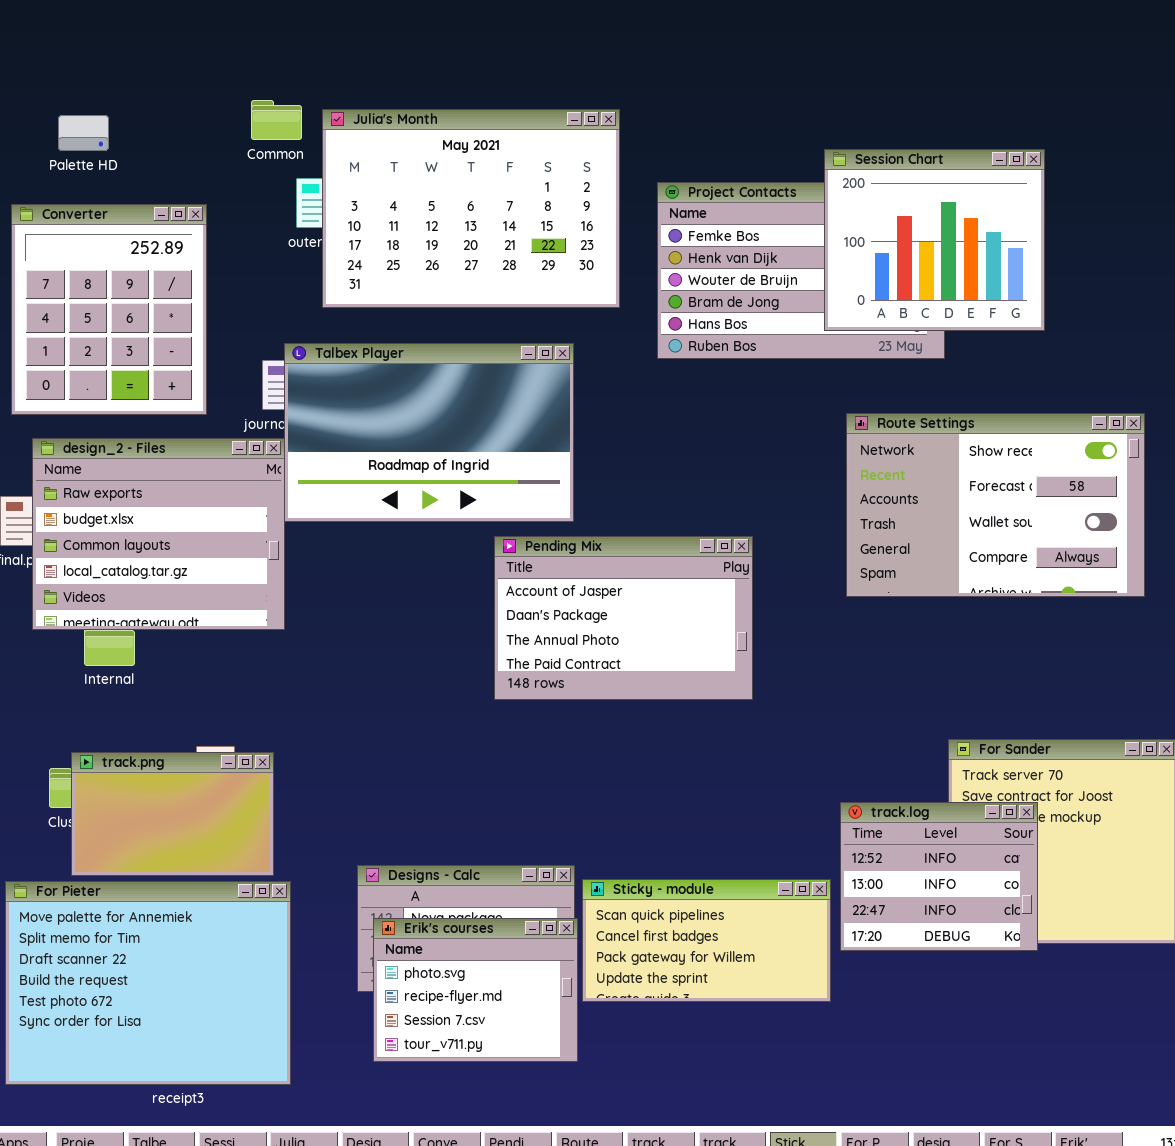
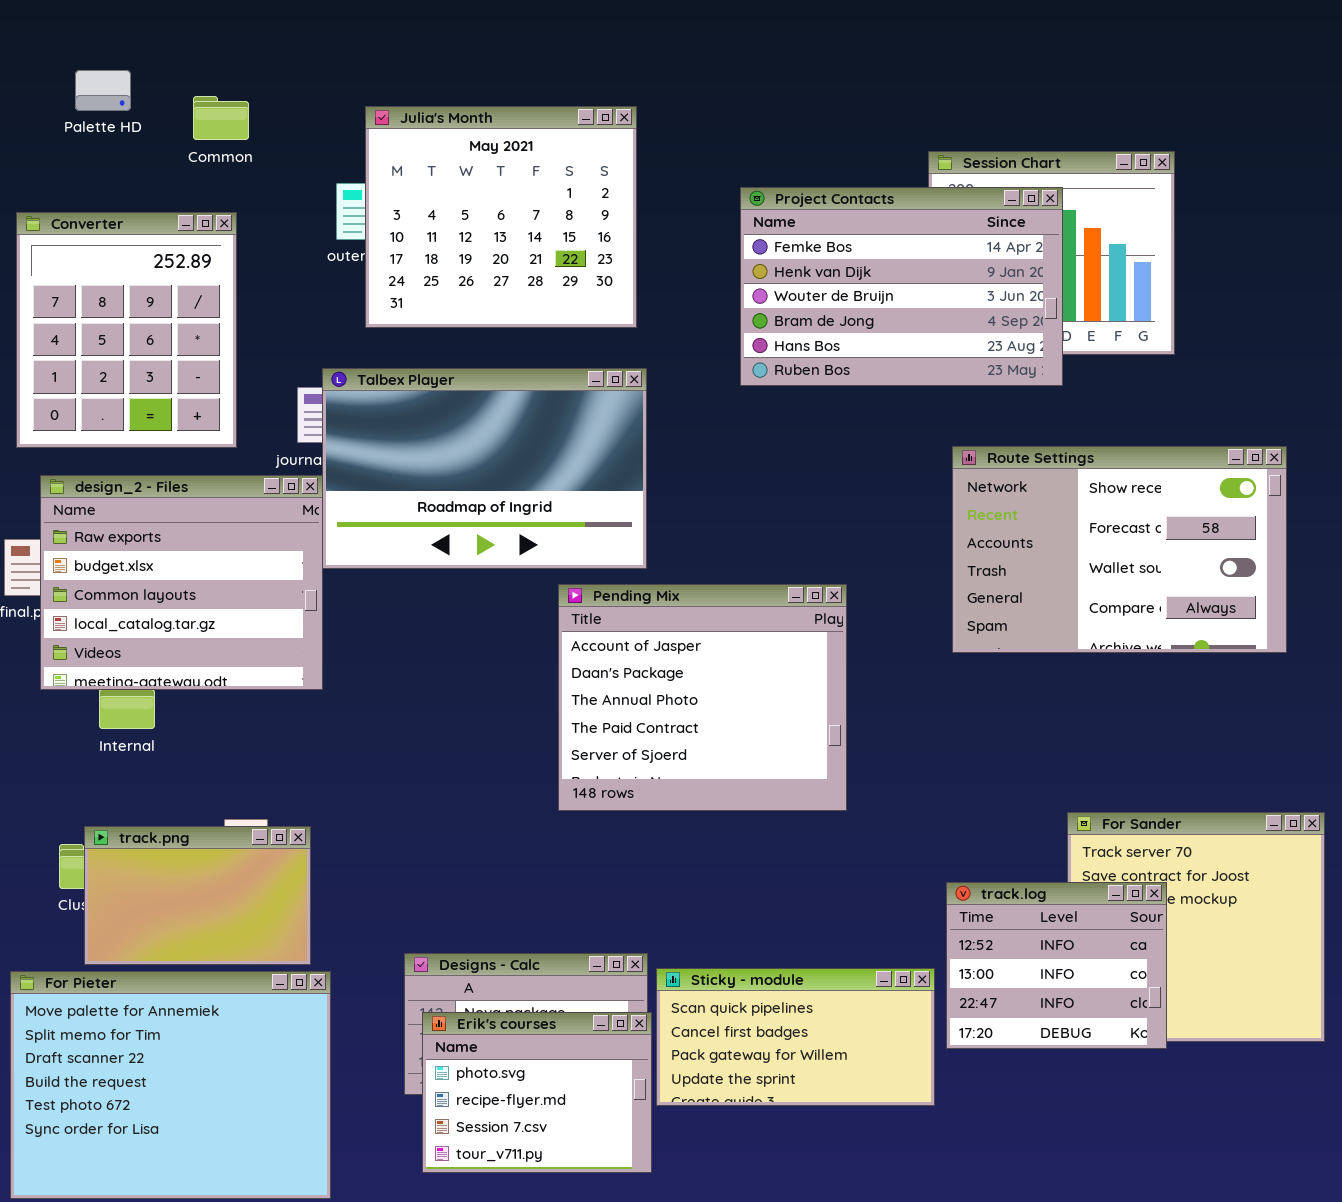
Common: [251,100,302,140] -> [193,96,249,140], moved
Julia's Month: [322,109,620,308] -> [365,106,637,328], resized
Palette HD: [58,115,109,151] -> [75,70,131,111], moved
Project Contacts: [657,182,945,359] -> [740,187,1063,386], raised
Pending Mix: [494,536,753,700] -> [558,584,847,811], resized

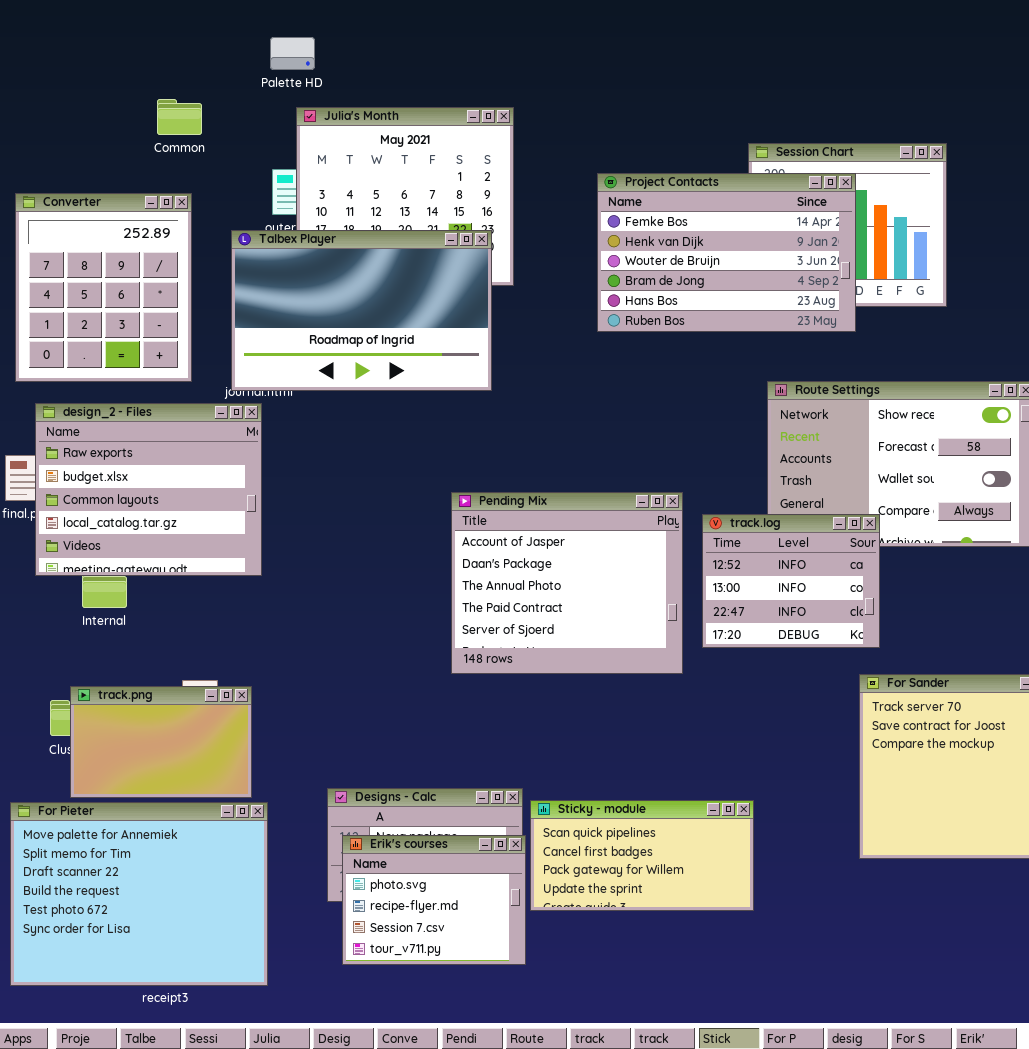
Palette HD: [75,70,131,111] -> [270,37,315,70], moved
Talbex Player: [322,368,647,569] -> [231,230,492,391], moved
track.log: [946,882,1167,1049] -> [702,514,880,648], moved

